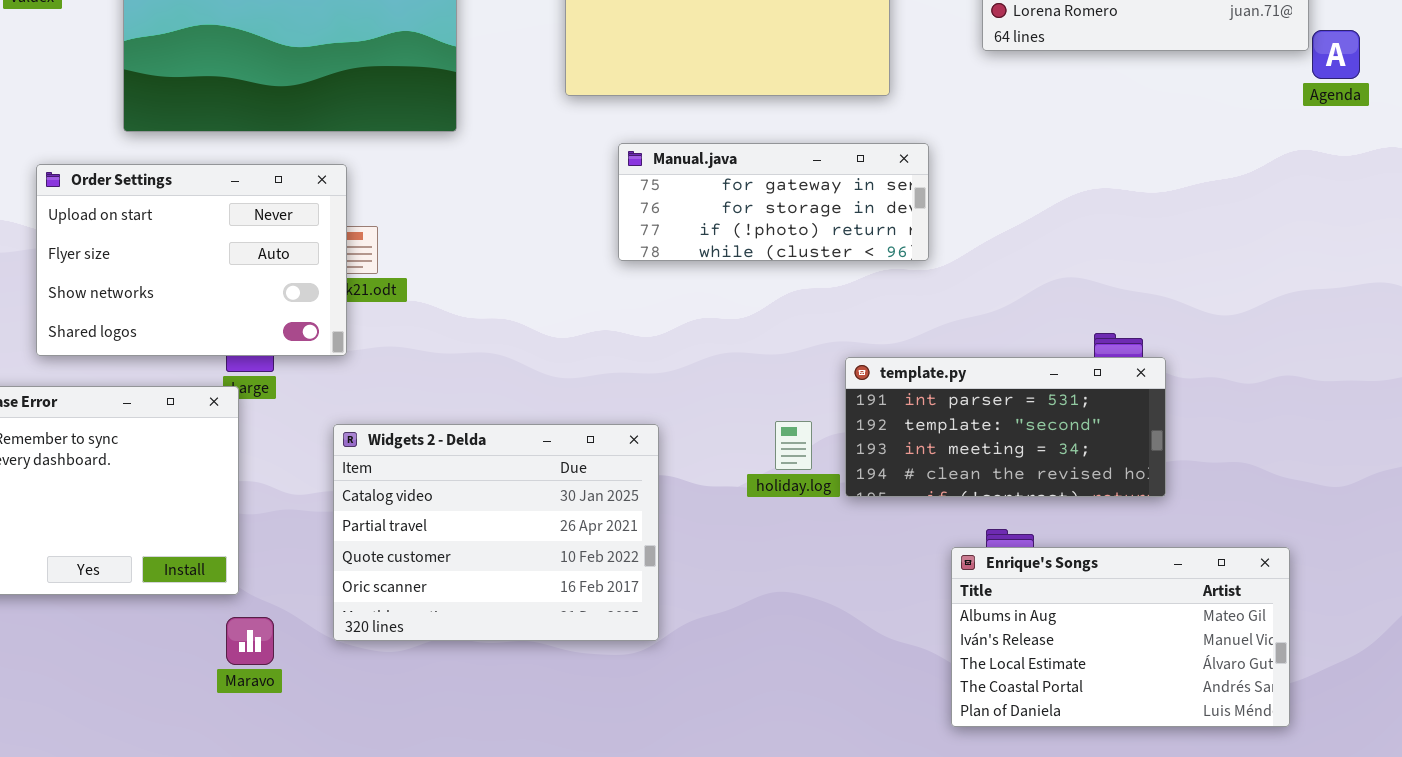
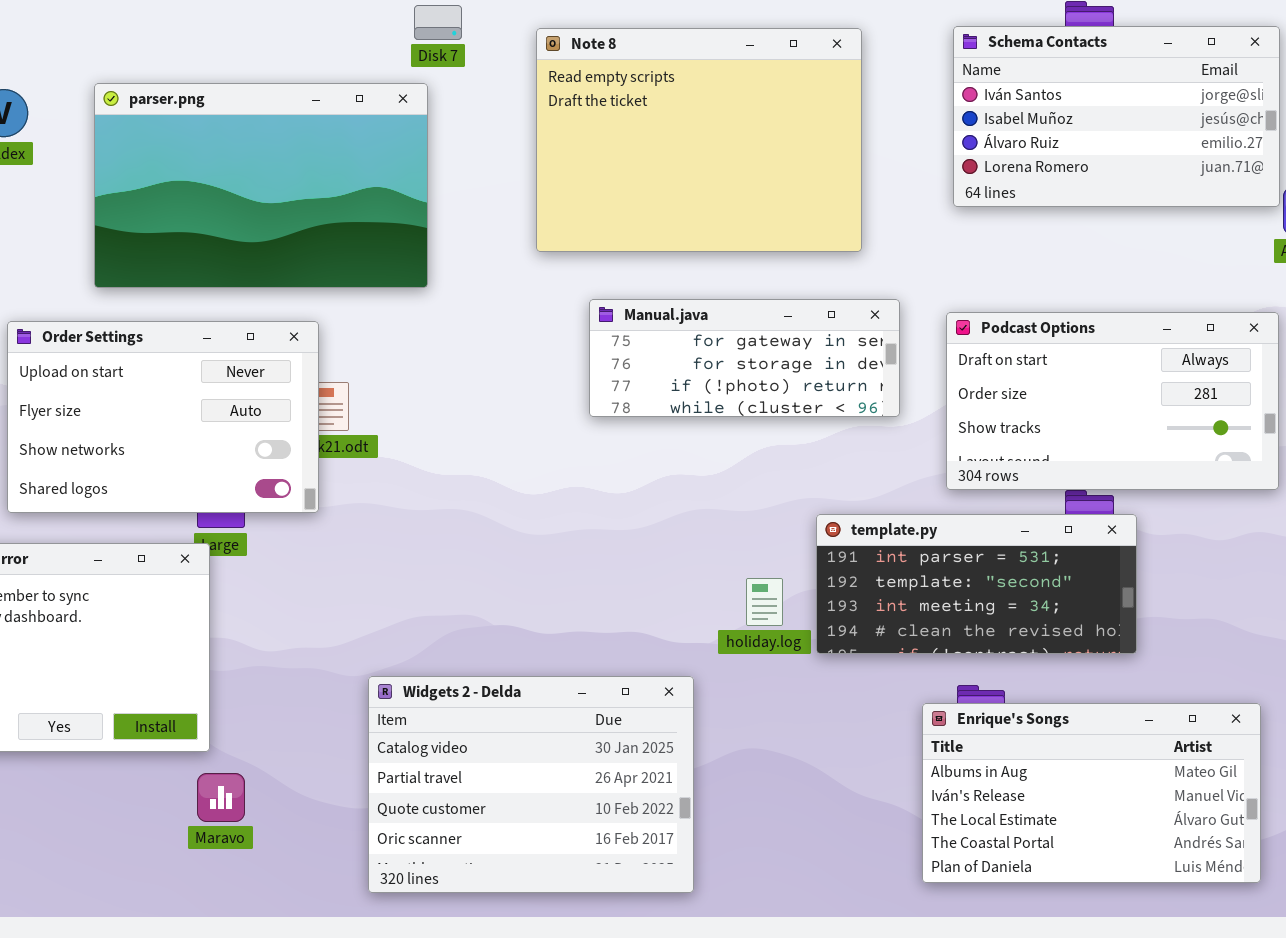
Podcast Options: none -> [946,312,1279,490], opened
Widgets 2 - Delda: [333,424,659,641] -> [368,676,694,893], moved

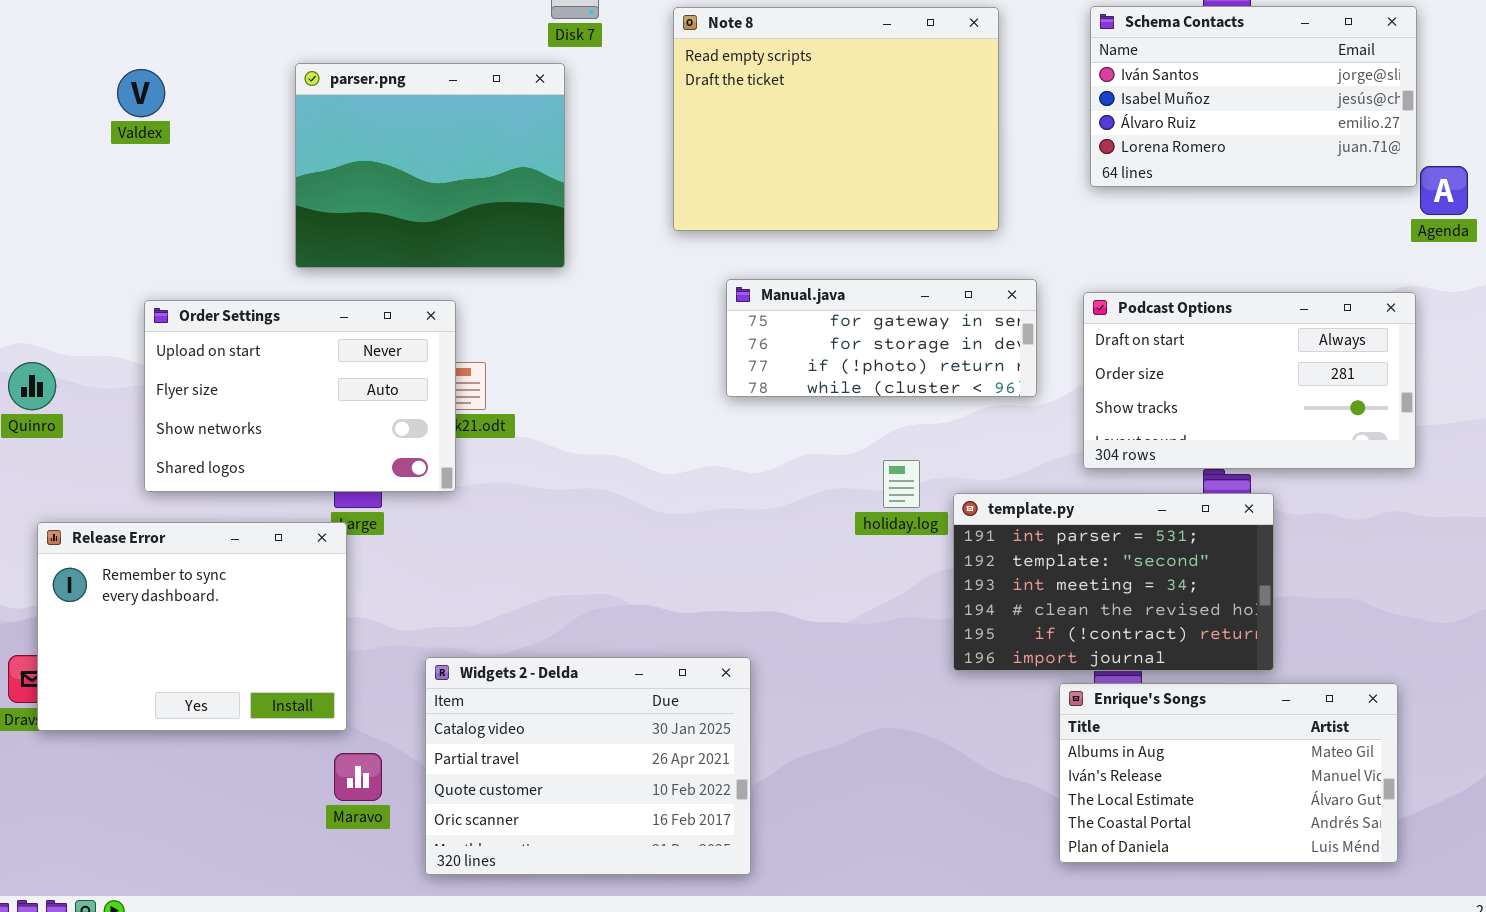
parser.png: [94,83,428,288] -> [295,63,565,268], resized
template.py: [816,514,1137,654] -> [953,493,1274,671], resized
holiday.log: [746,578,783,626] -> [883,460,920,508], moved
Widgets 2 - Delda: [368,676,694,893] -> [425,657,751,875], moved

